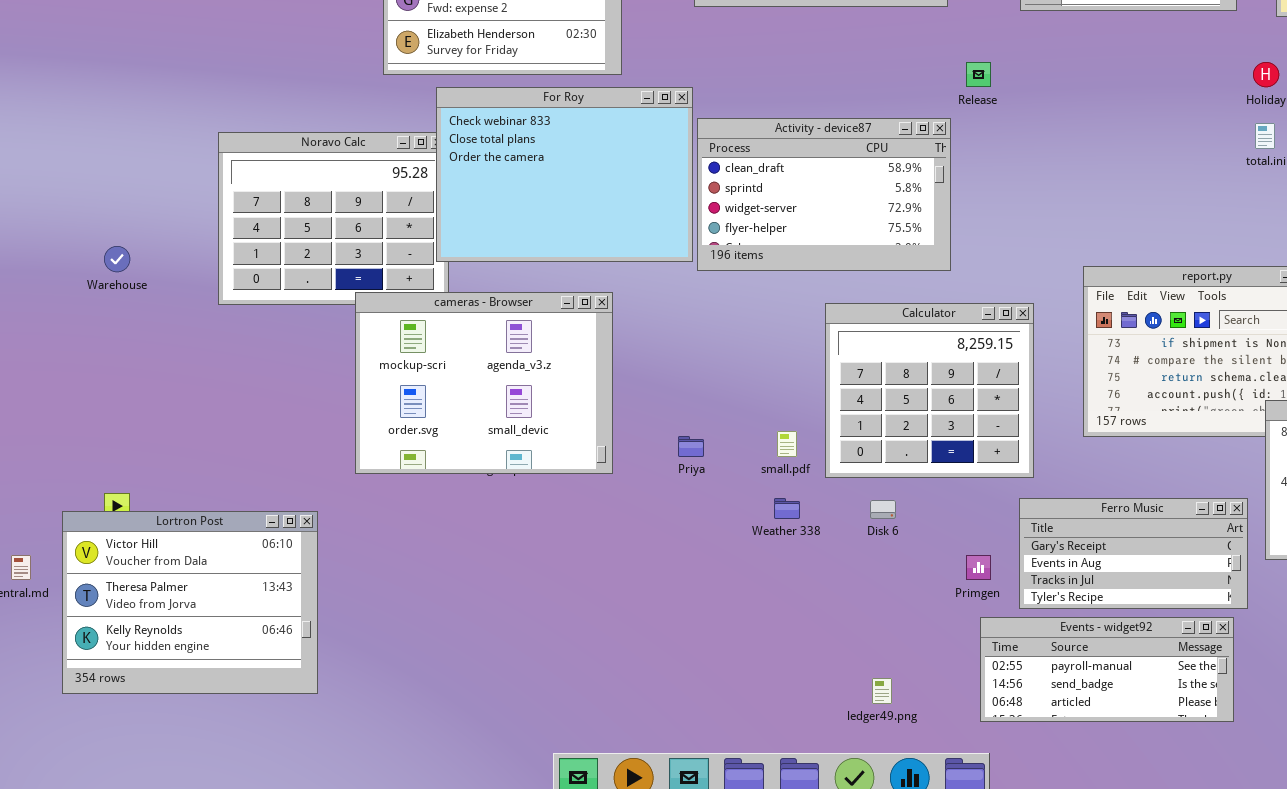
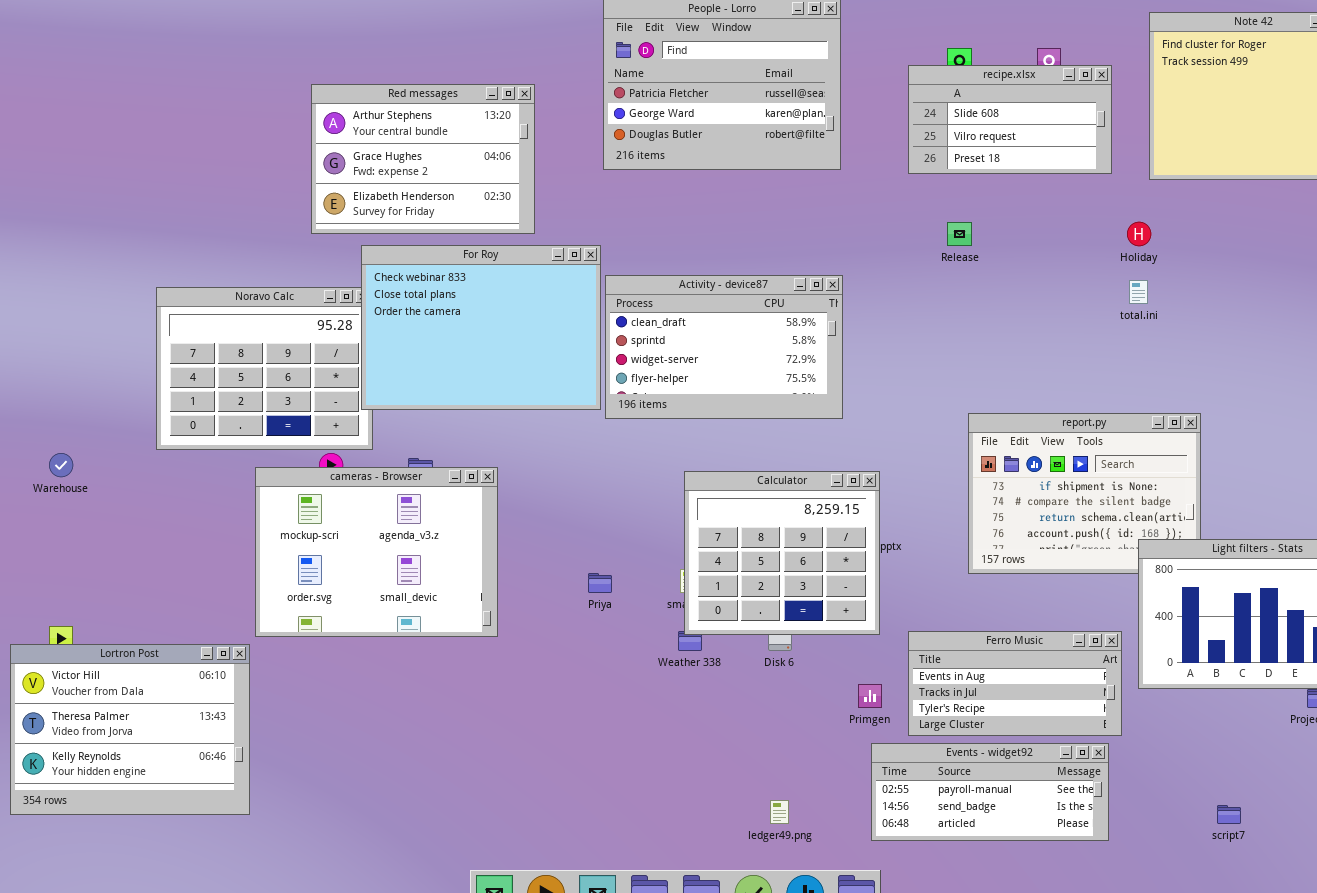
Release: [966,62,991,87] -> [947,222,972,246], moved
Warehouse: [104,246,130,272] -> [49,453,73,477], moved
cameras - Browser: [355,292,613,474] -> [255,467,498,637], moved
Calculator: [825,303,1034,478] -> [684,471,880,635], moved
Ferro Music: [1019,498,1248,609] -> [908,631,1122,736], scrolled down 1 row

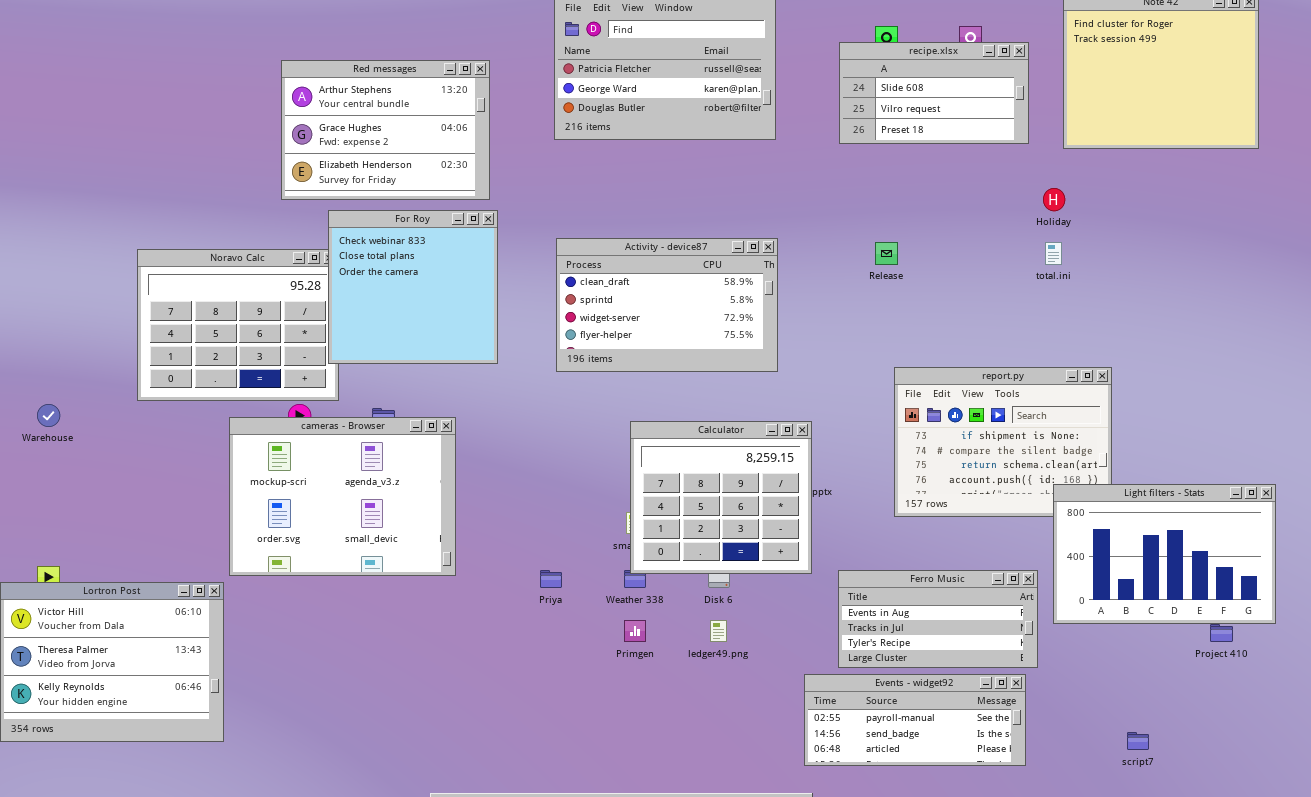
Release: [947,222,972,246] -> [875,242,898,265], moved
For Roy: [361,245,601,410] -> [328,210,498,364], resized
Priya: [588,573,612,593] -> [540,570,562,588], moved
Primgen: [858,684,882,708] -> [624,620,646,642], moved
ledger49.png: [770,800,789,824] -> [710,620,727,642], moved

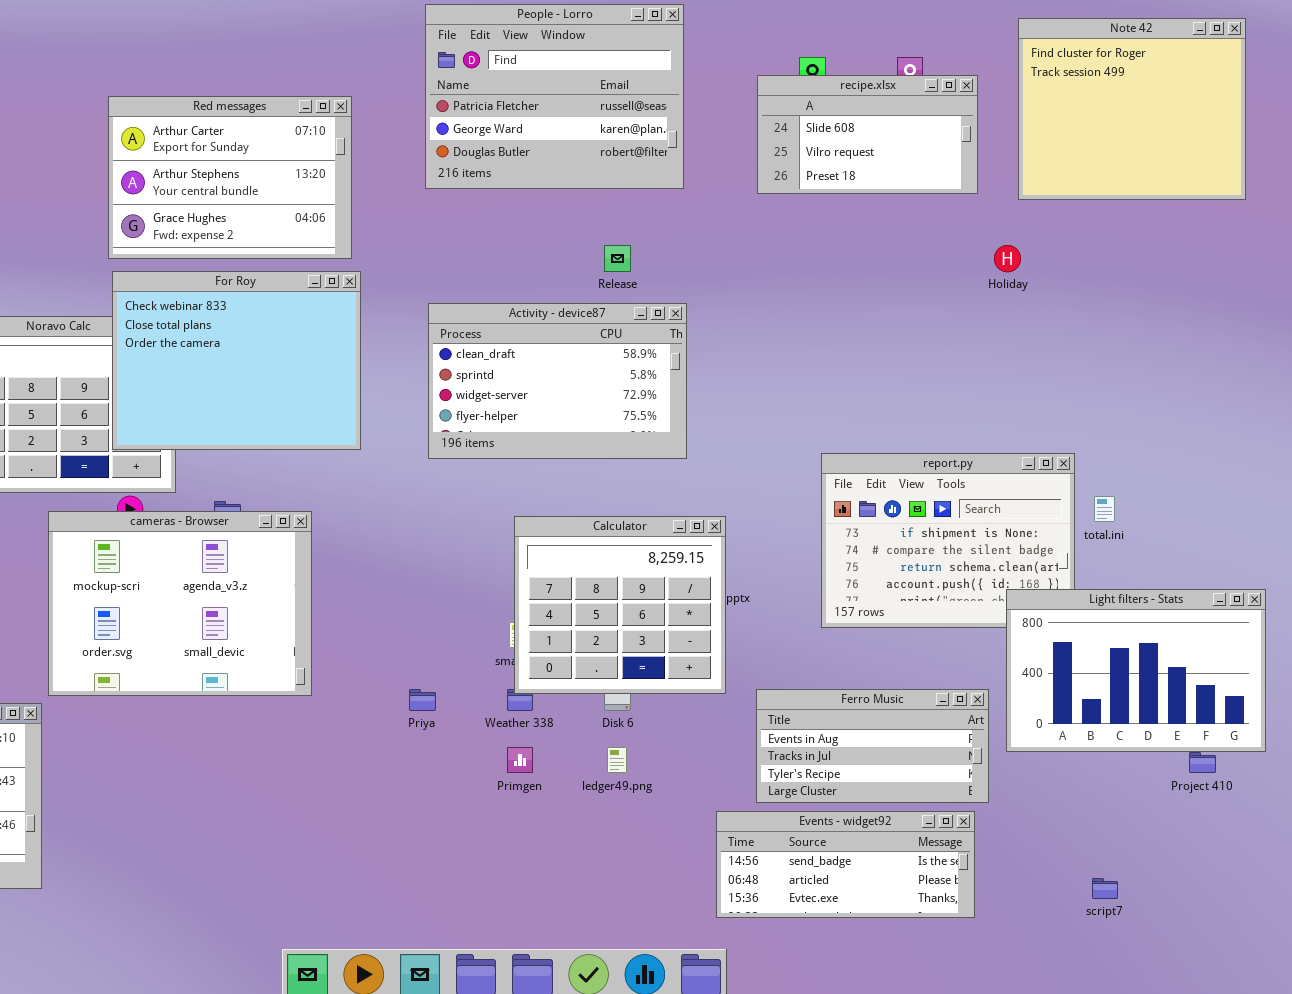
Red messages: [281,60,490,200] -> [108,96,352,259], scrolled up 1 row
For Roy: [328,210,498,364] -> [112,271,361,450], resized
Release: [875,242,898,265] -> [604,245,631,272], moved
total.ini: [1045,242,1062,265] -> [1094,496,1115,522], moved
Events - widget92: [804,674,1026,766] -> [716,811,975,918], scrolled down 1 row

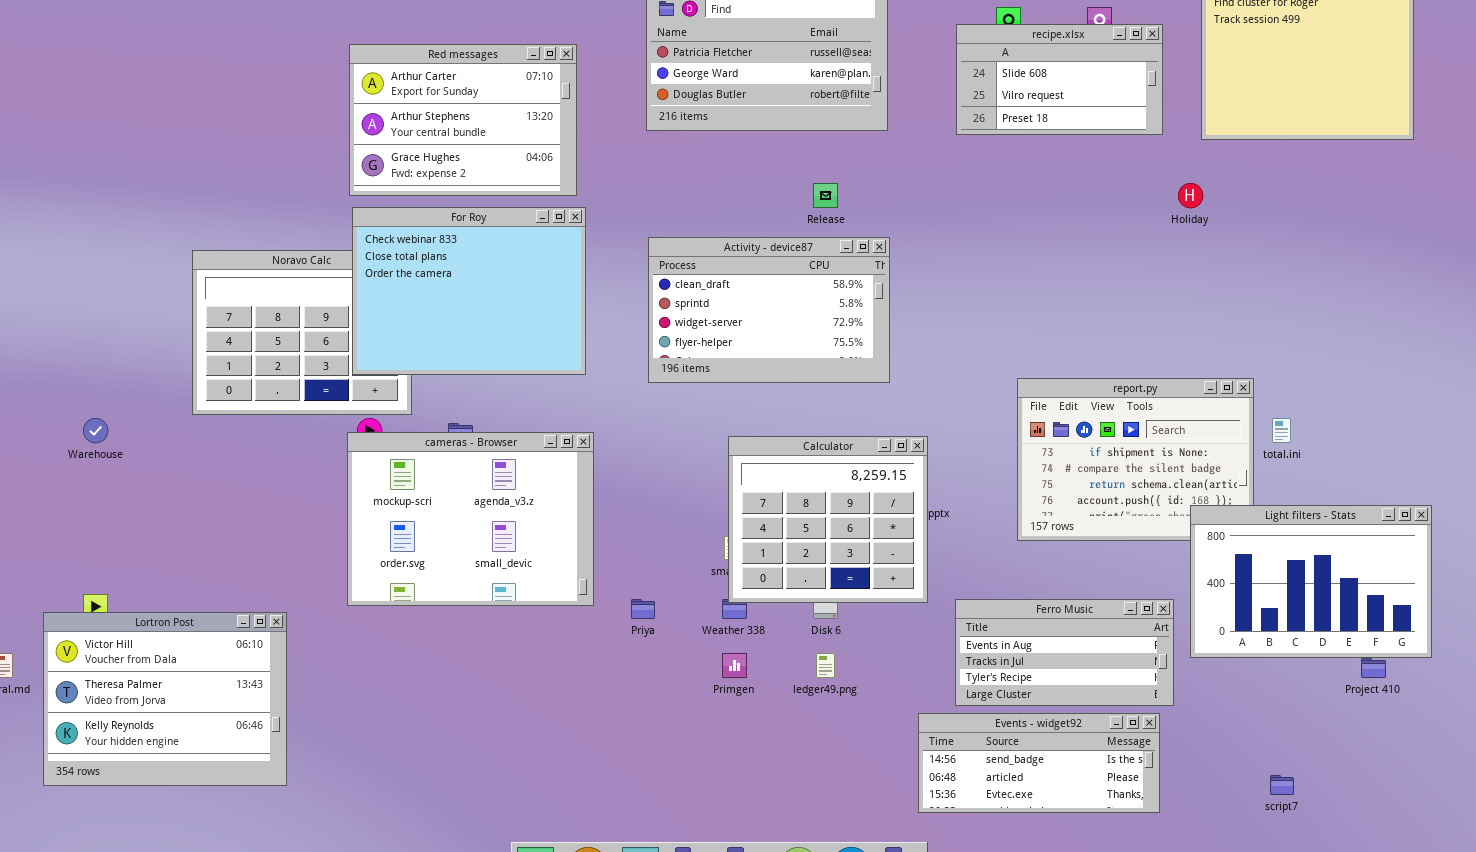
cameras - Browser: [48,511,312,696] -> [347,432,594,606], moved

